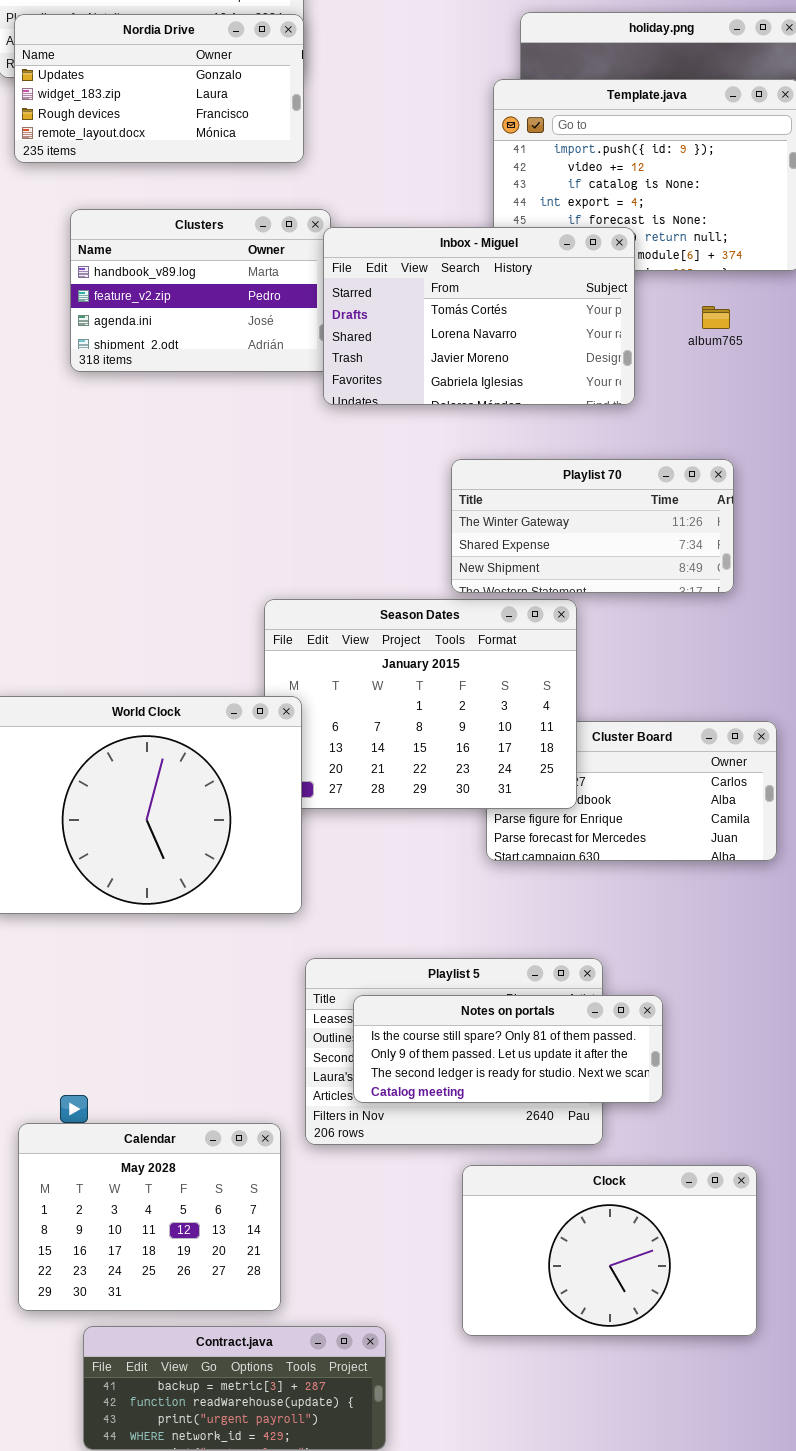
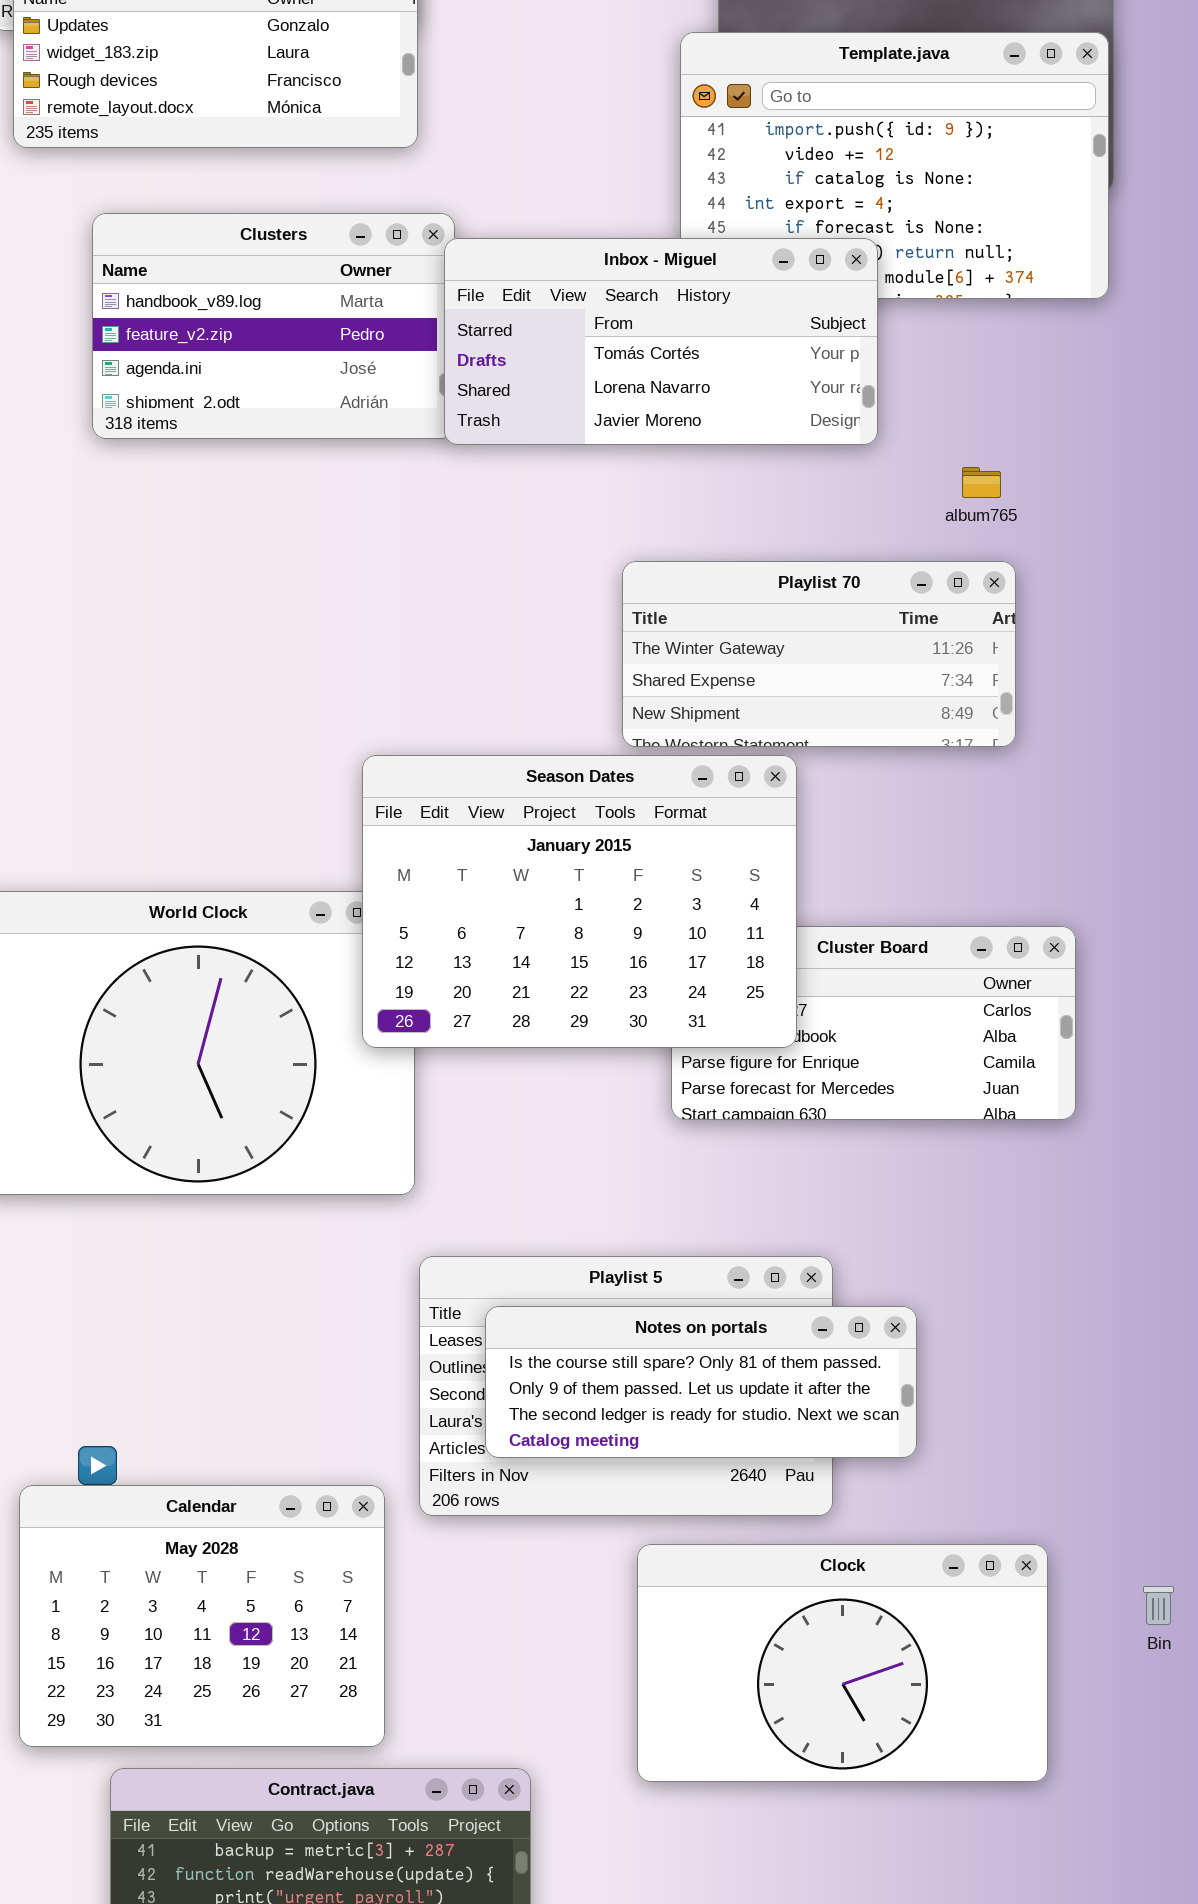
Inbox - Miguel: [323,227,635,405] -> [444,238,878,445], resized
album765: [702,306,730,329] -> [962,467,1001,498], moved
Season Dates: [264,599,577,809] -> [362,755,797,1048], raised

